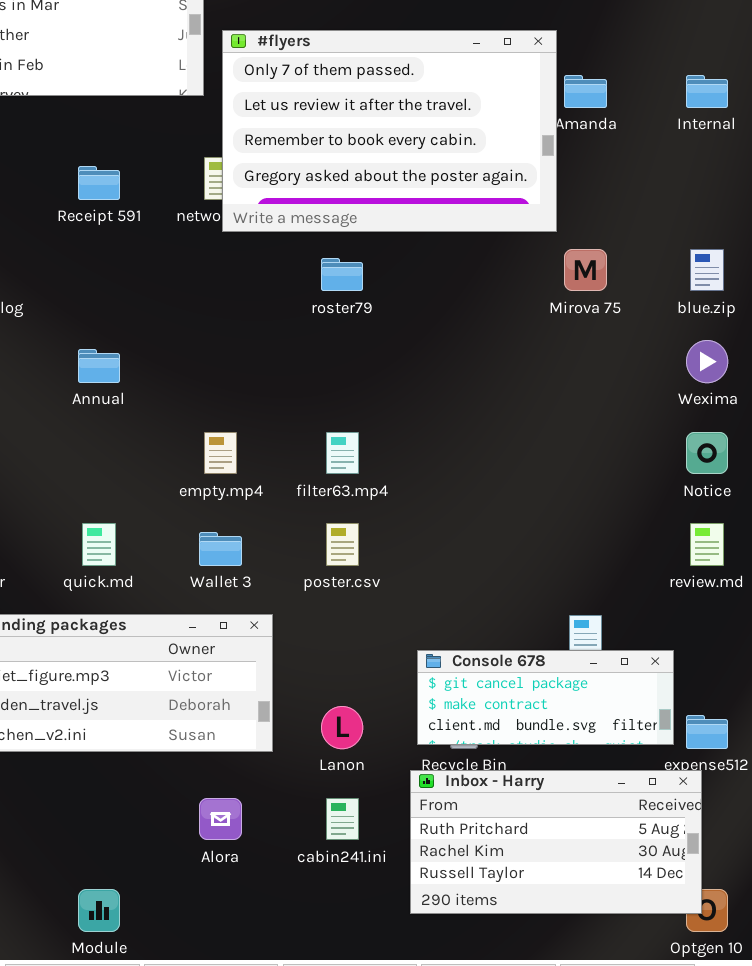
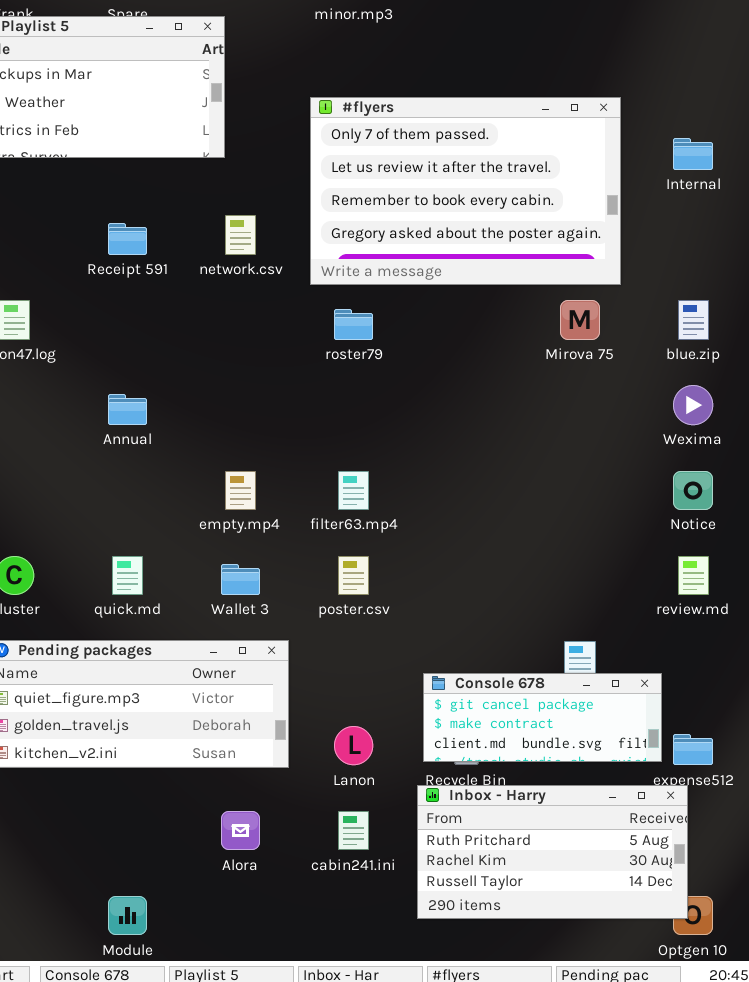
#flyers: [222,30,557,232] -> [310,97,621,285], moved

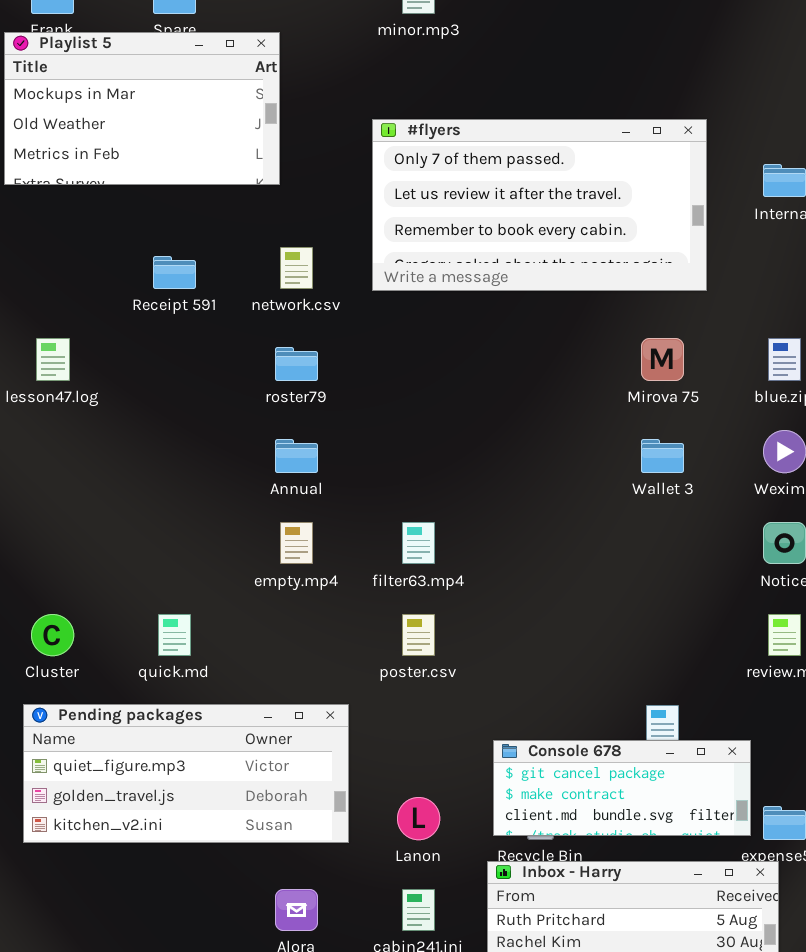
#flyers: [310,97,621,285] -> [372,119,707,291], resized
roster79: [334,309,373,340] -> [275,347,318,381], moved
Annual: [108,394,147,425] -> [275,439,318,473], moved
Wallet 3: [221,564,260,595] -> [641,439,684,473], moved

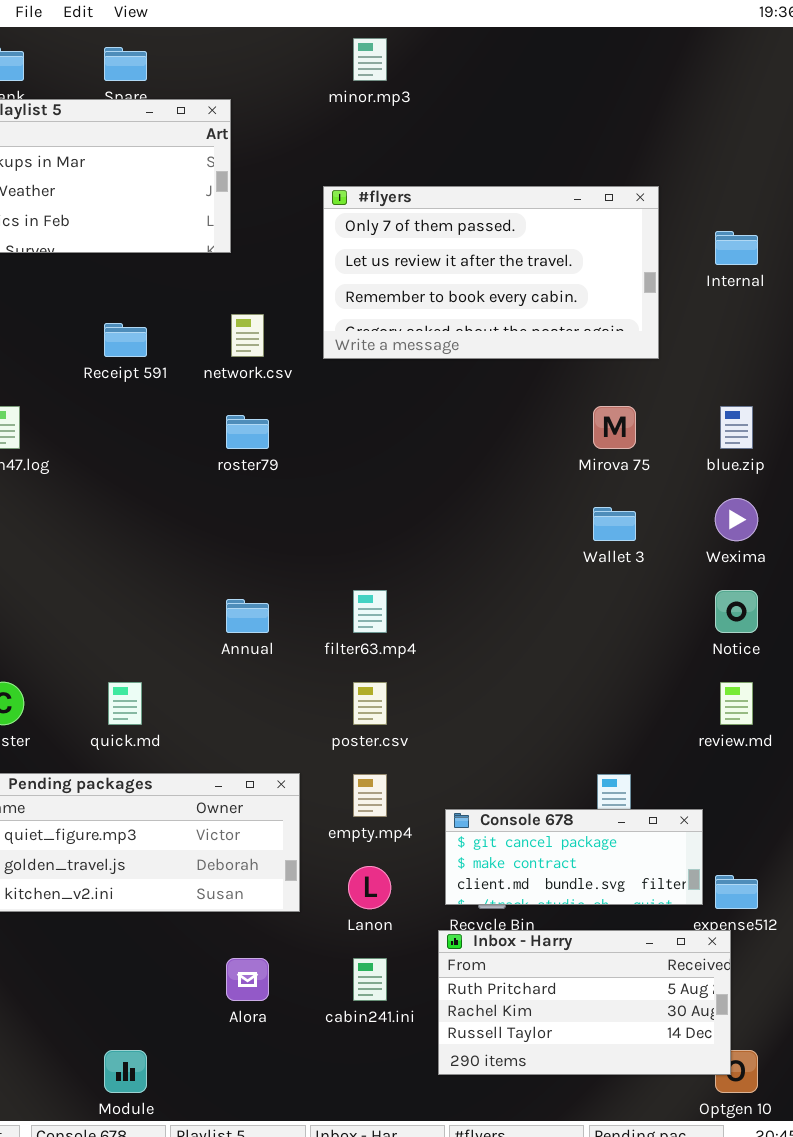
Annual: [275,439,318,473] -> [226,599,269,633], moved
empty.mp4: [280,522,313,564] -> [353,774,387,817], moved

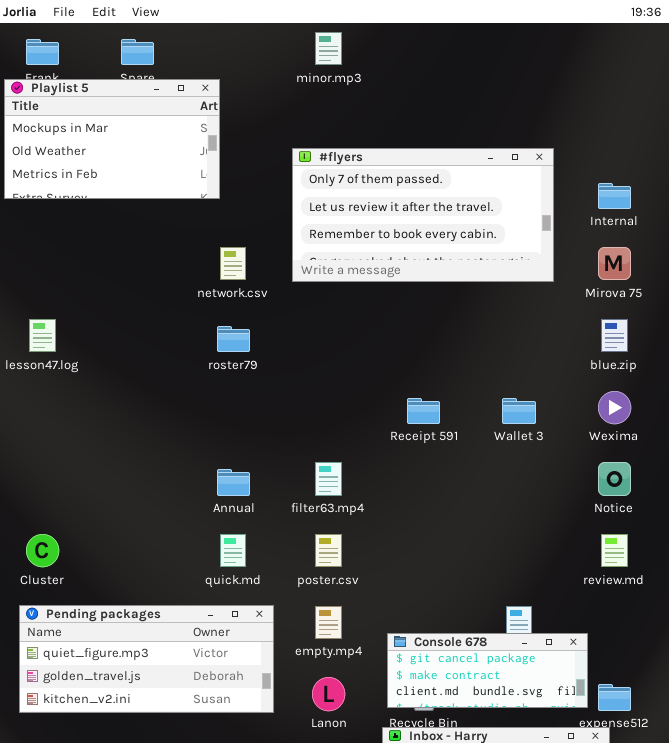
Receipt 591: [104,323,147,357] -> [407,398,440,424], moved
Mirova 75: [593,406,636,449] -> [598,247,631,280], moved
quick.md: [108,682,142,725] -> [220,534,246,567], moved

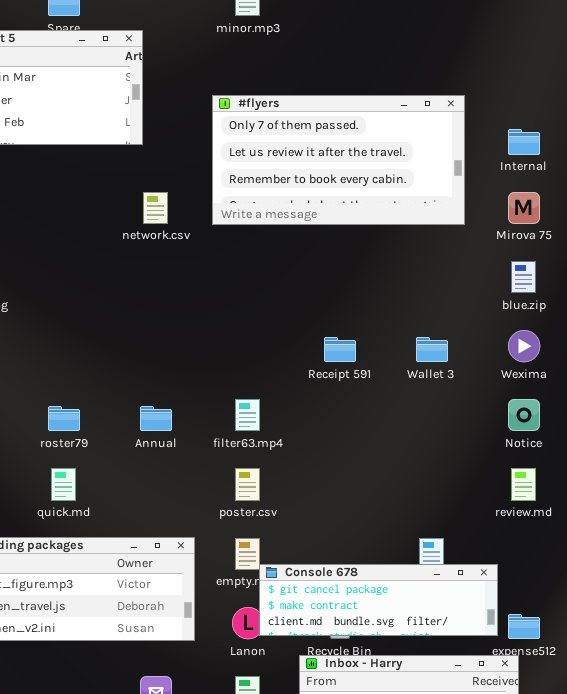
roster79: [217,326,250,352] -> [48,406,80,431], moved
quick.md: [220,534,246,567] -> [51,468,76,501], moved
Console 678: [387,633,588,708] -> [259,564,498,636], resized

